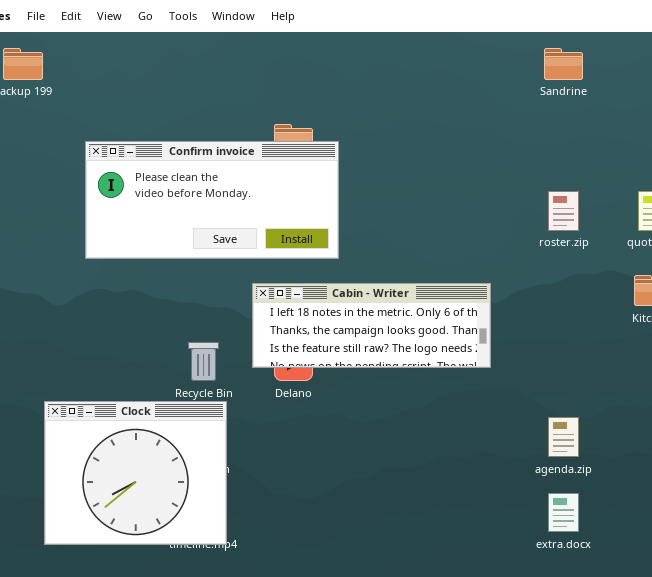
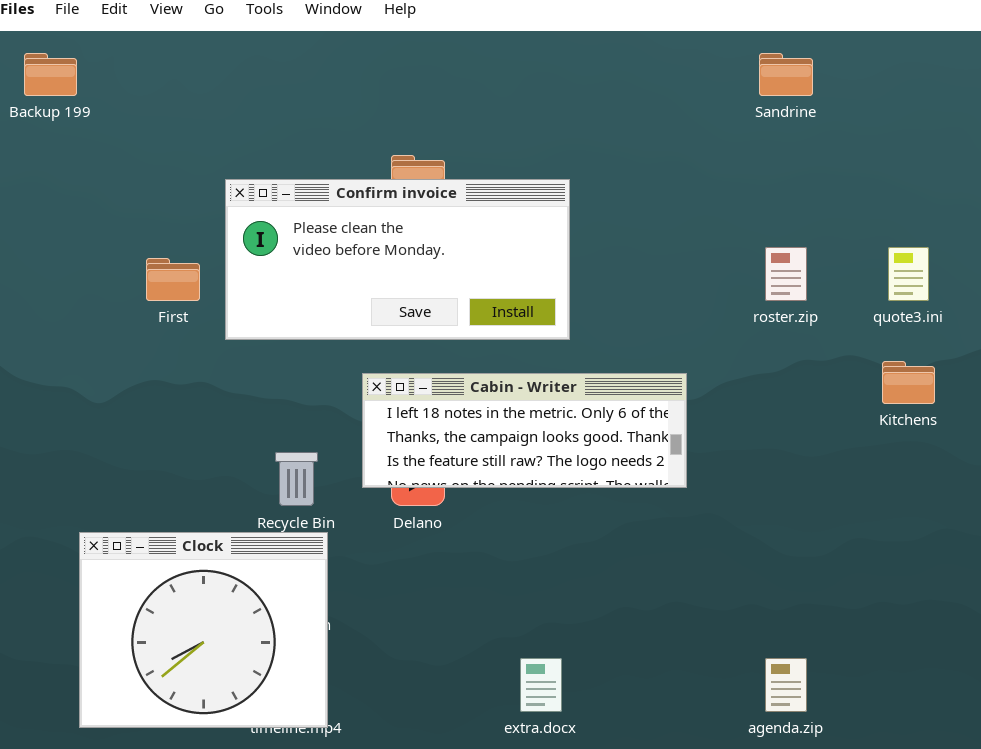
Confirm invoice: [85,141,339,259] -> [225,179,570,340], moved
agenda.zip: [548,417,579,457] -> [765,658,807,712], moved
extra.docx: [548,493,579,532] -> [520,658,562,712], moved

